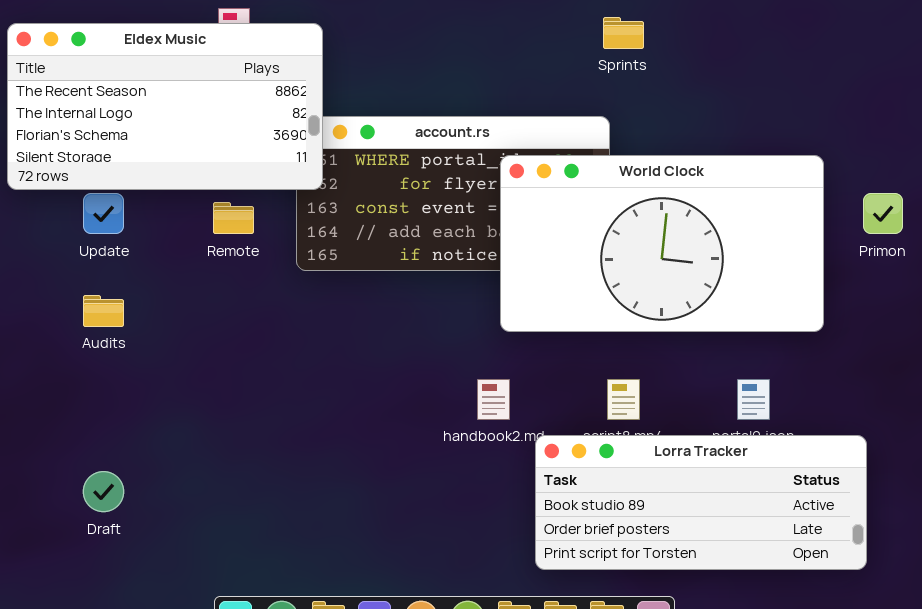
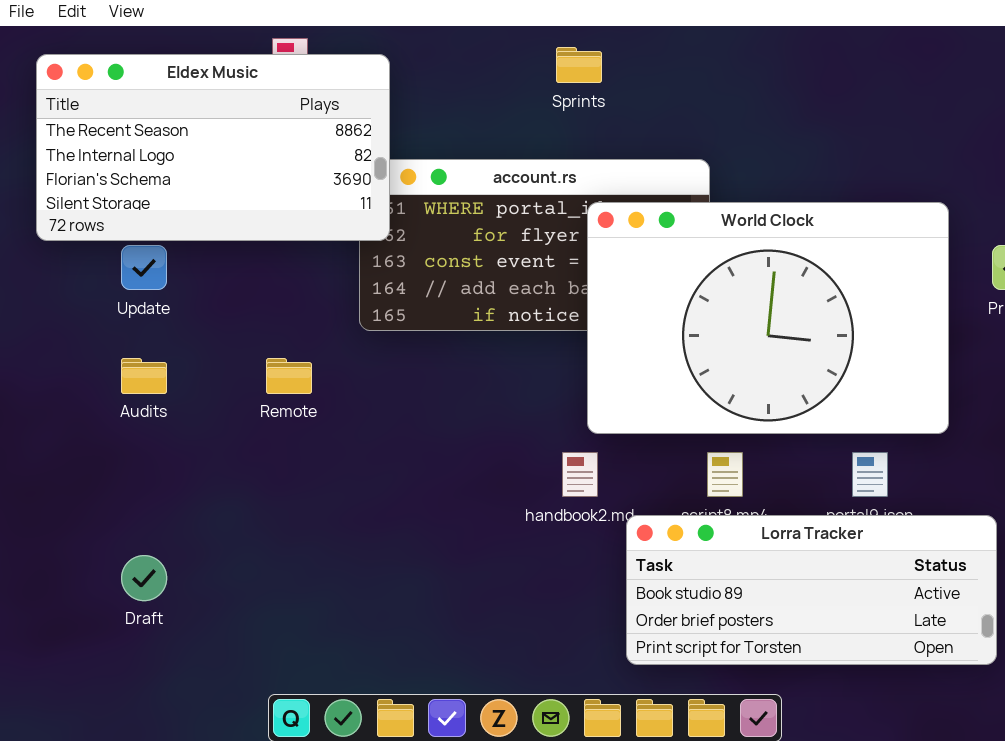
Sprints: [603,17,644,49] -> [556,47,602,83], moved
World Clock: [500,155,824,332] -> [587,202,949,434], resized
Remote: [213,202,254,234] -> [266,358,312,394], moved

